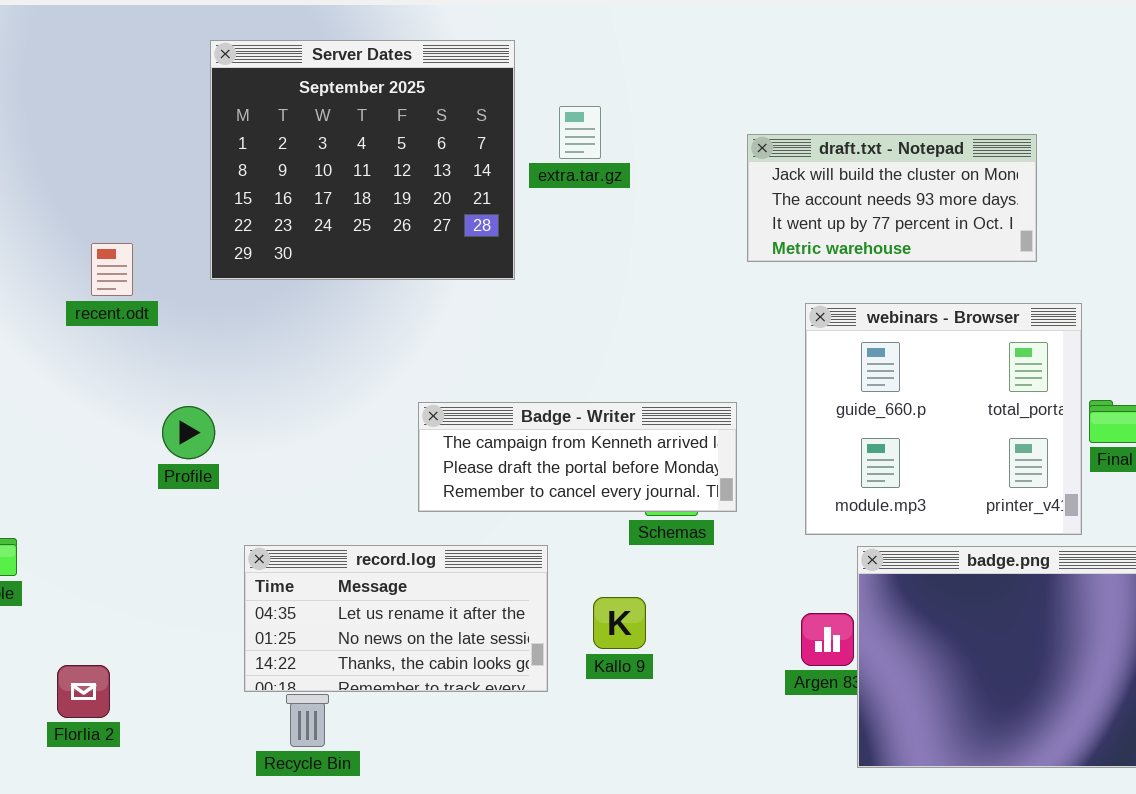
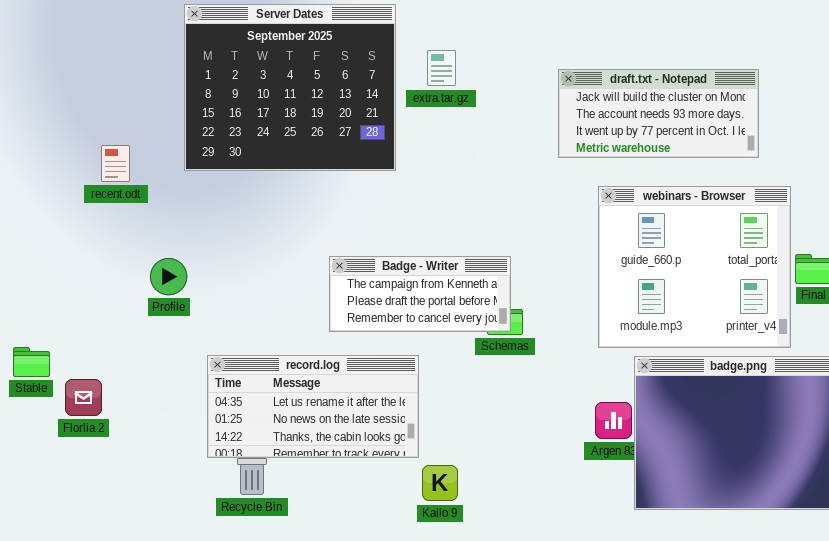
Badge - Writer: [418,402,737,512] -> [329,256,511,332], resized
Kallo 9: [593,597,646,649] -> [422,465,458,501], moved
Florlia 2: [57,665,110,718] -> [65,379,102,416], moved

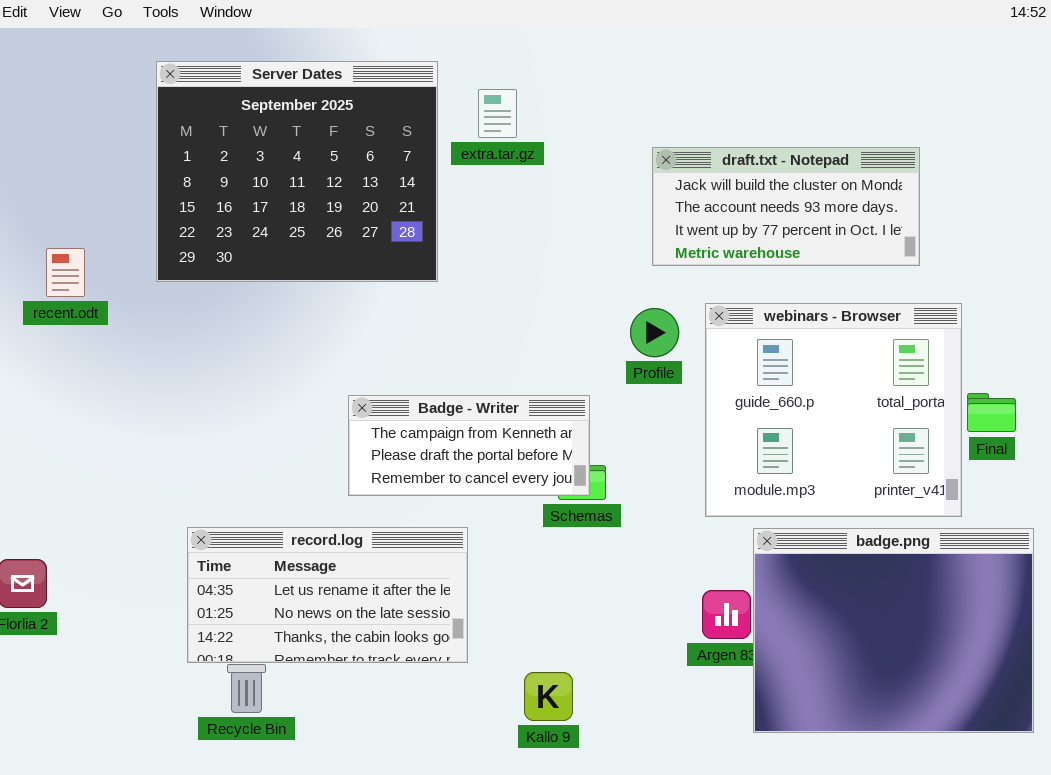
extra.tar.gz: [427,50,456,86] -> [478,89,517,138], moved
Profile: [150,258,187,295] -> [630,308,679,357], moved
Kallo 9: [422,465,458,501] -> [524,672,573,721], moved

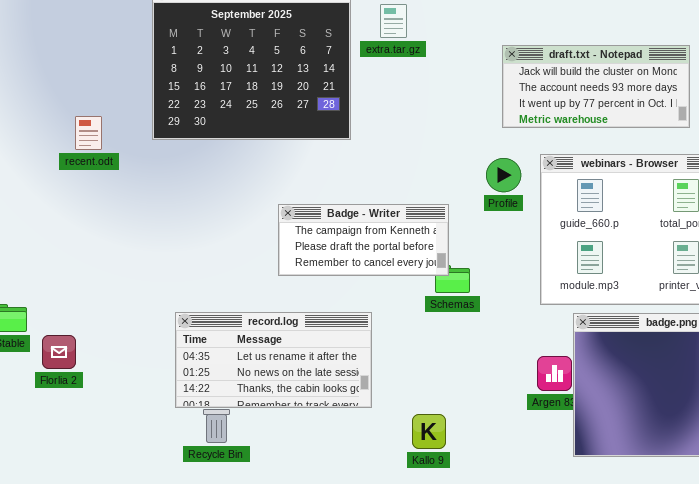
Badge - Writer: [348,395,590,496] -> [278,204,449,276], moved

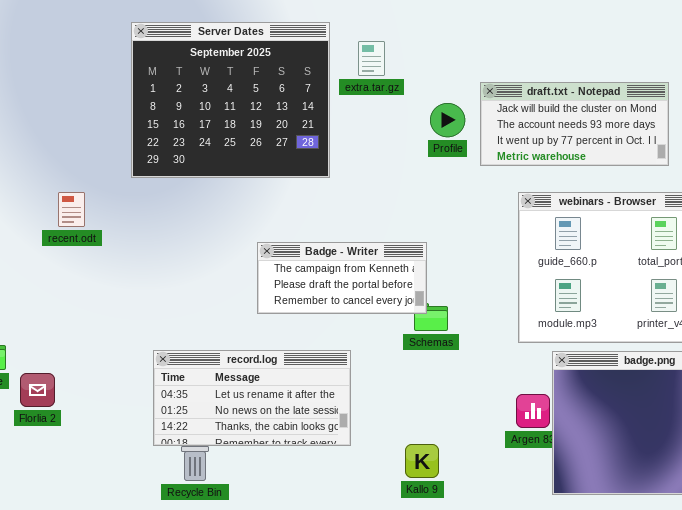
recent.odt: [75,116,102,150] -> [58,192,85,227], moved
Profile: [486,158,521,192] -> [430,103,465,137], moved
Kallo 9: [412,414,446,449] -> [405,444,439,478], moved

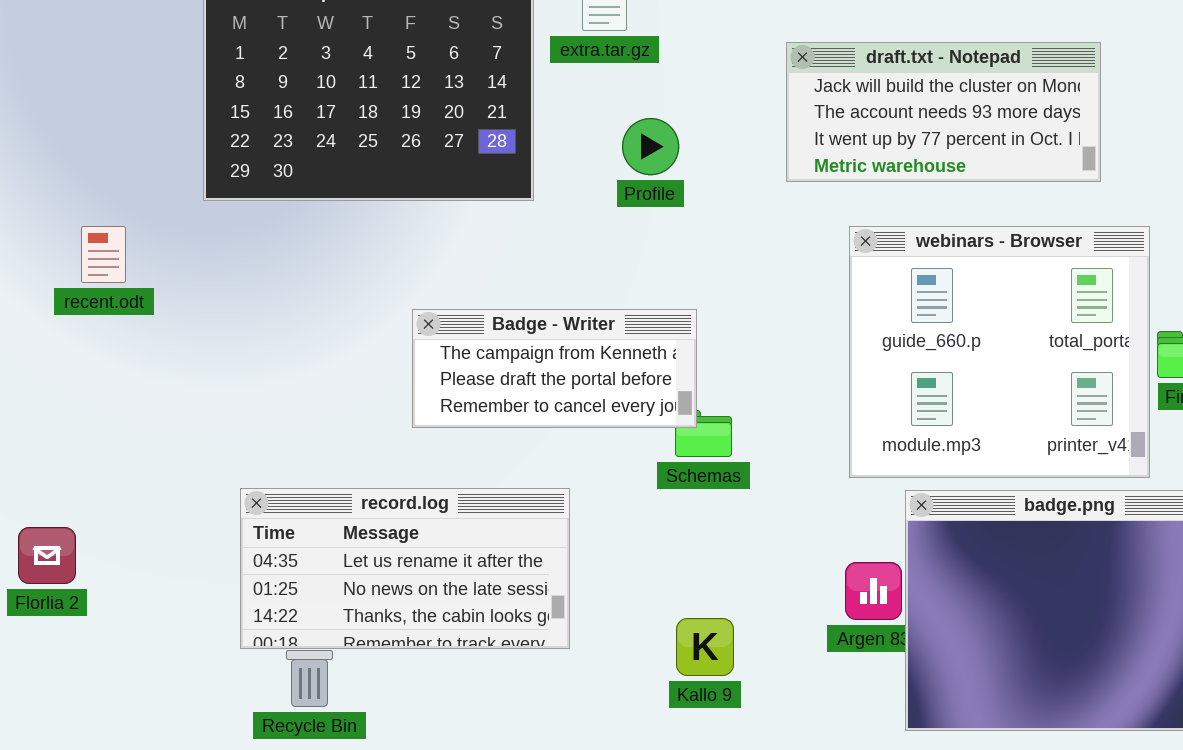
Profile: [430,103,465,137] -> [622,118,679,175], moved
Kallo 9: [405,444,439,478] -> [676,618,734,676], moved

